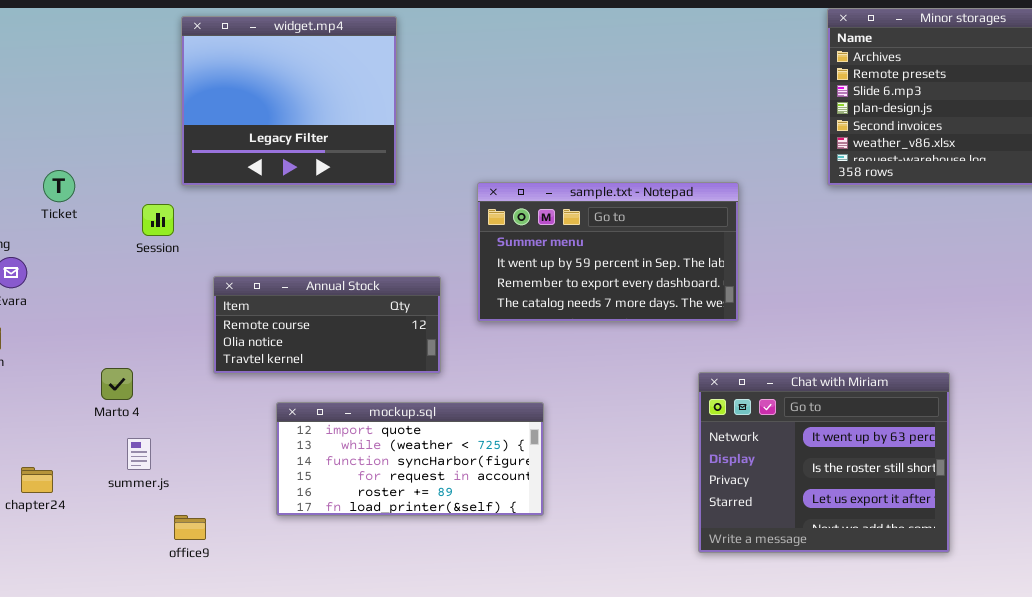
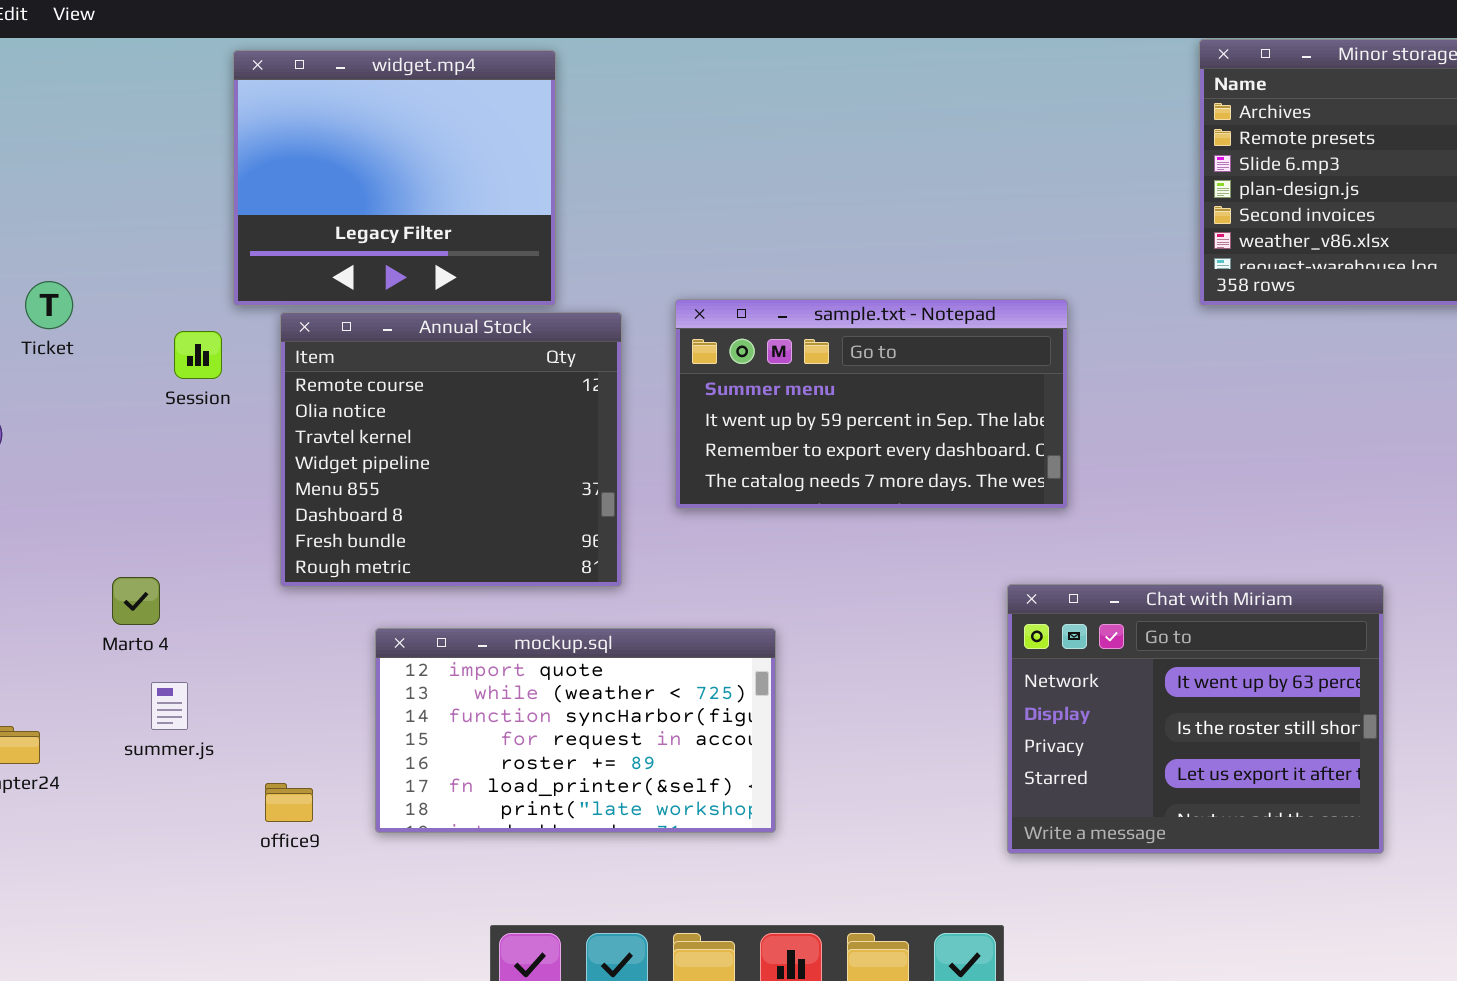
Annual Stock: [213,276,441,374] -> [280,312,622,587], resized
mockup.sql: [276,402,544,516] -> [375,628,776,833], resized
office9: [174,515,206,540] -> [265,783,313,822], moved

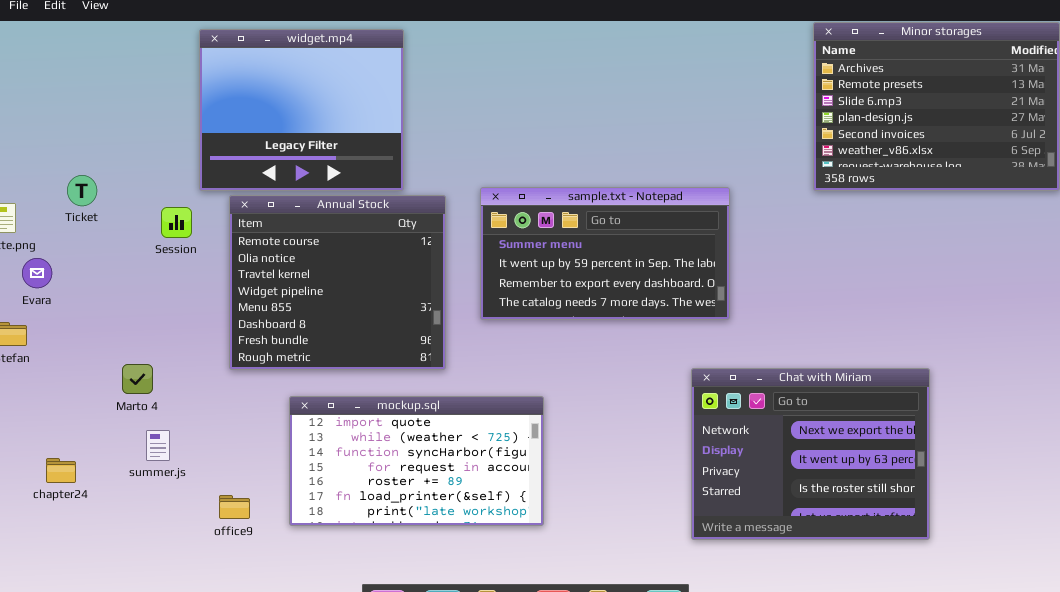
Chat with Miriam: [1007,584,1384,854] -> [691,368,930,540], scrolled up 1 row

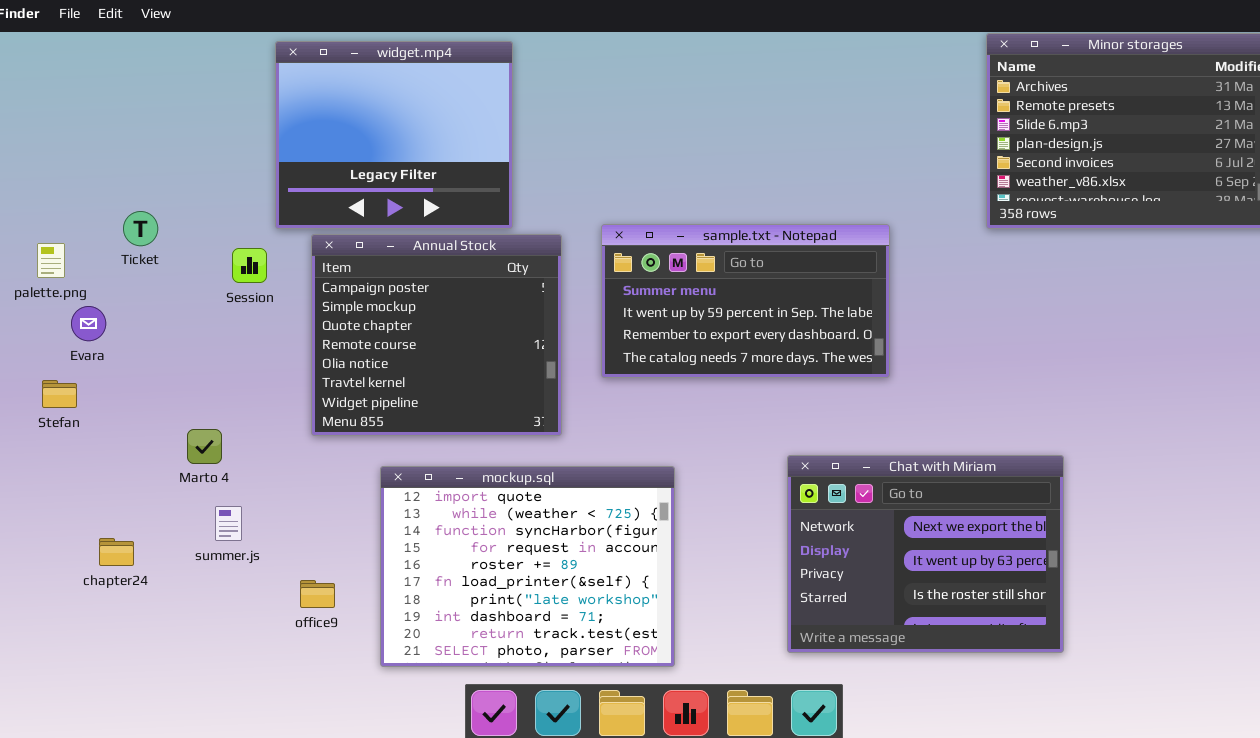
Annual Stock: [229,195,446,370] -> [311,234,562,436], scrolled up 3 rows
Chat with Miriam: [691,368,930,540] -> [787,455,1064,653], moved
mockup.sql: [289,396,544,526] -> [380,466,675,667], resized

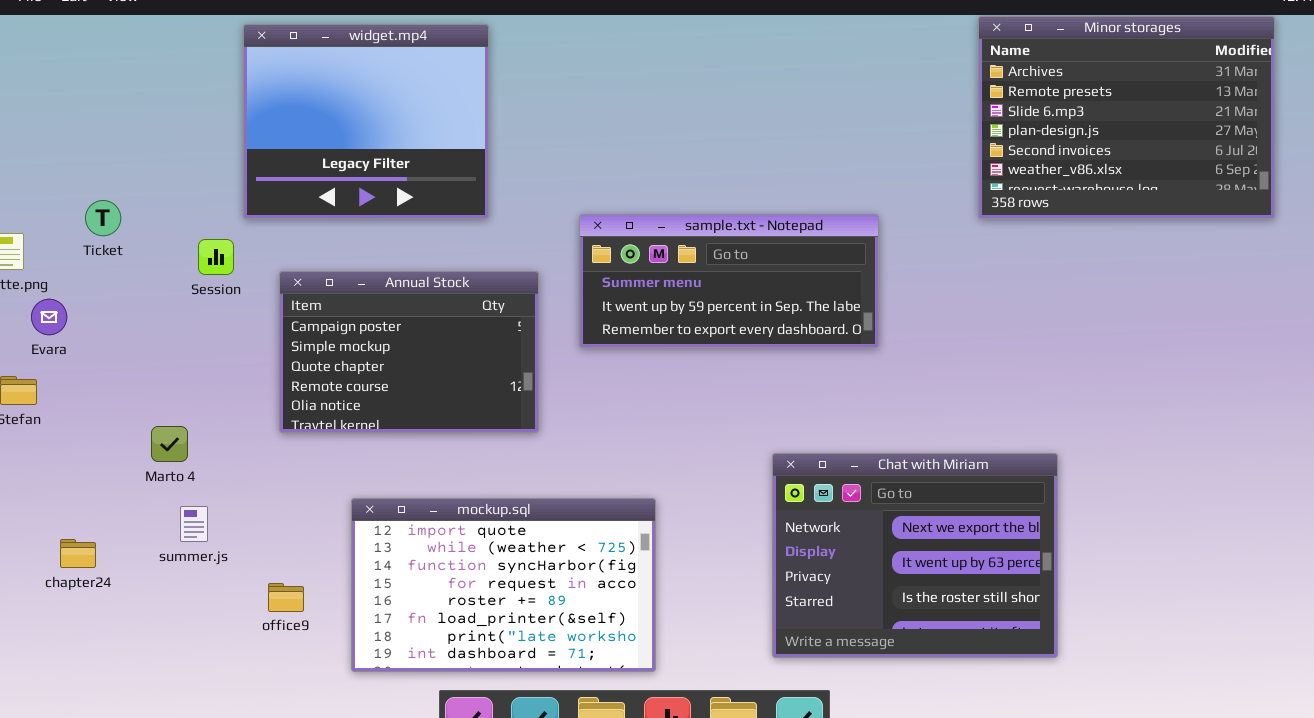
sample.txt - Notepad: [601,224,890,378] -> [579,214,879,348], resized
Annual Stock: [311,234,562,436] -> [279,271,539,433], resized
mockup.sql: [380,466,675,667] -> [351,498,656,672], resized

